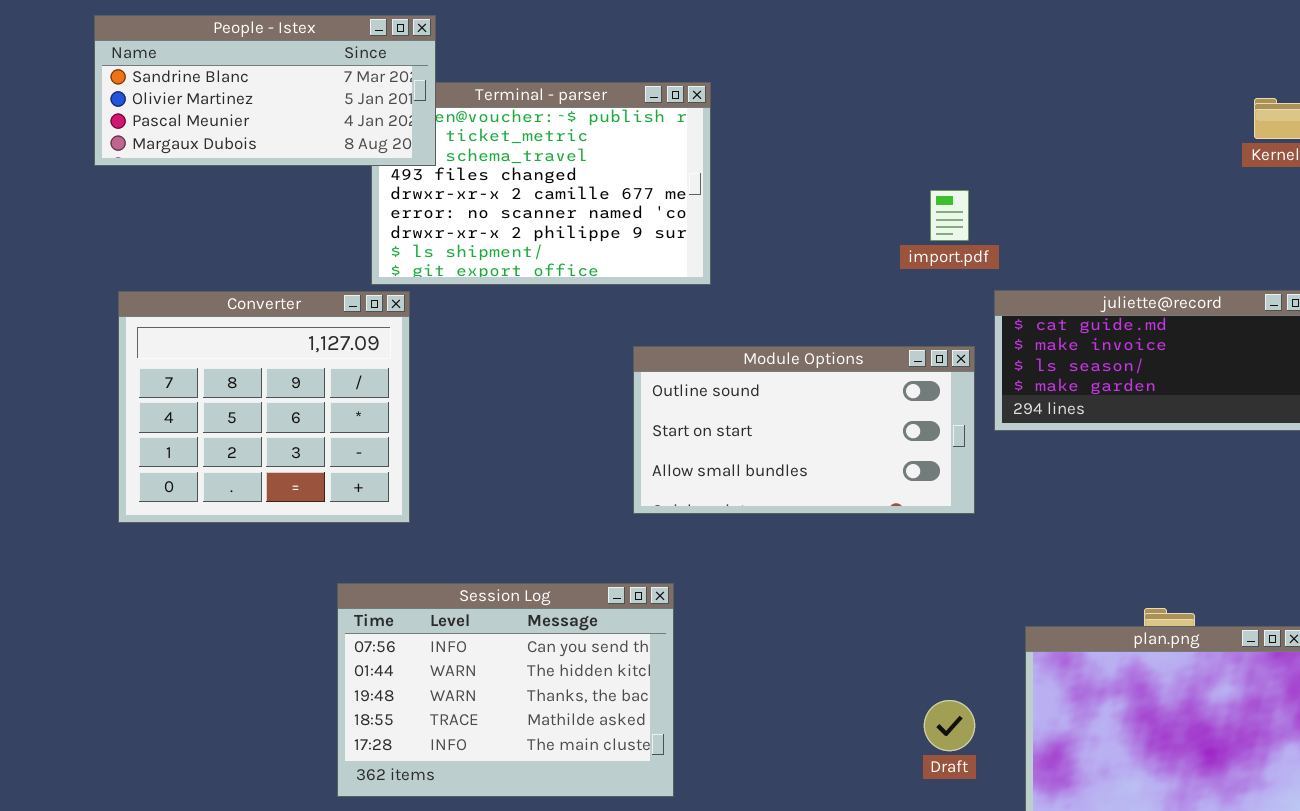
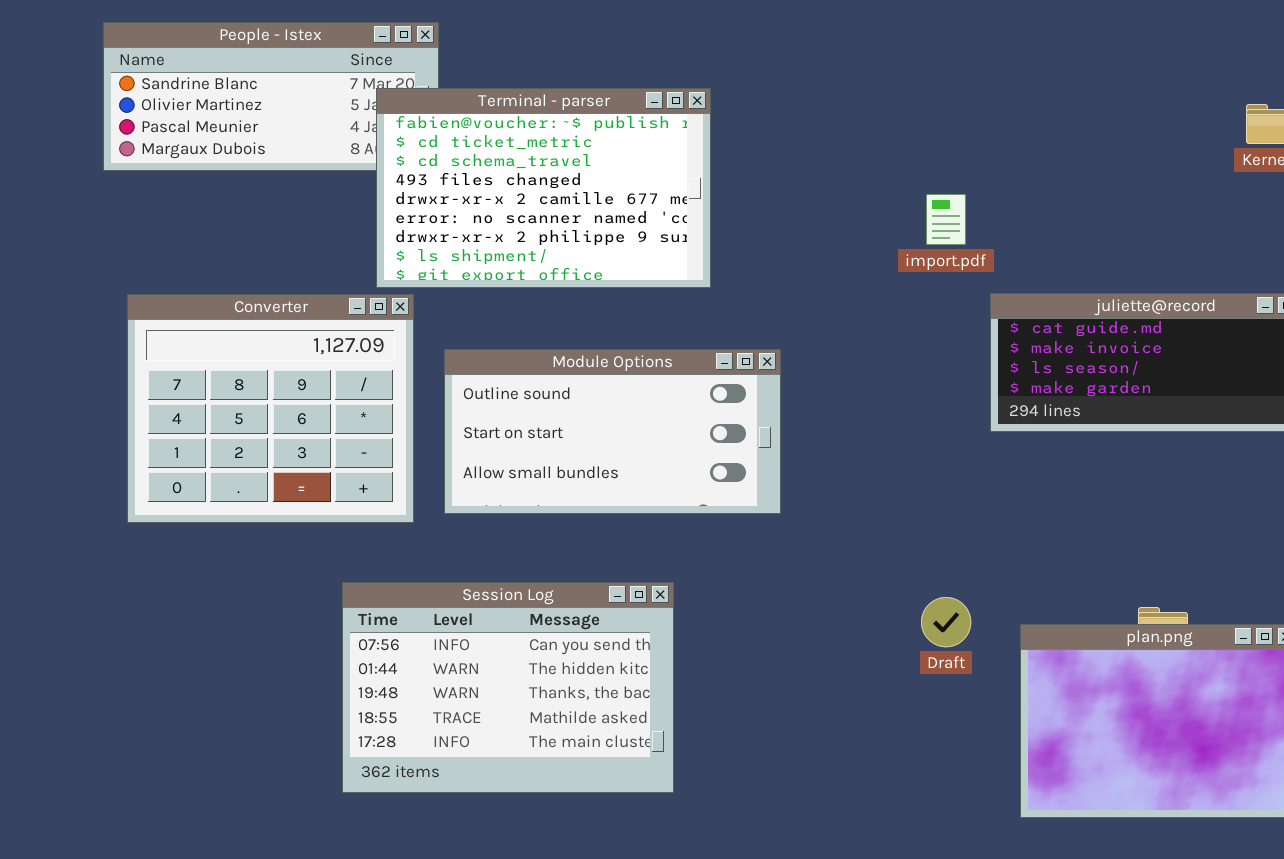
Terminal - parser: [371,82,711,285] -> [376,88,711,288], raised
Module Options: [633,346,975,514] -> [444,349,781,514], moved
Draft: [924,700,975,751] -> [921,597,971,647], moved

